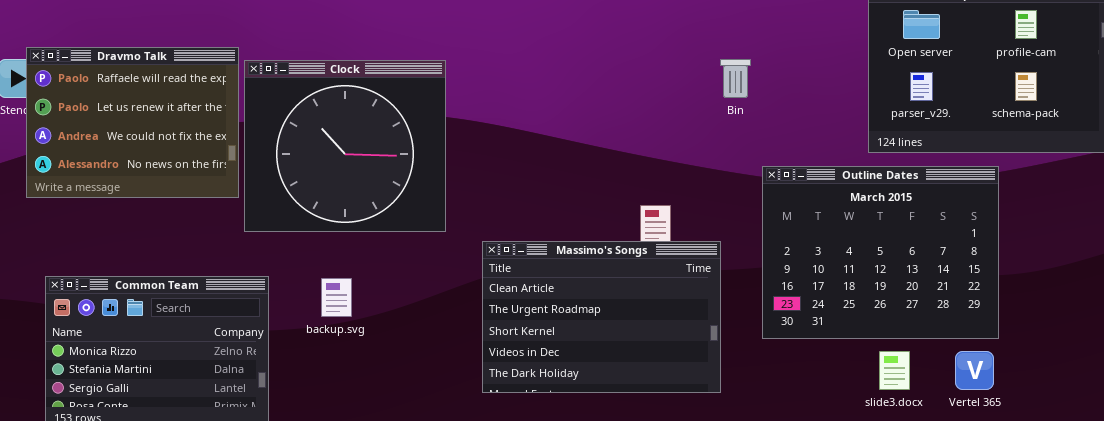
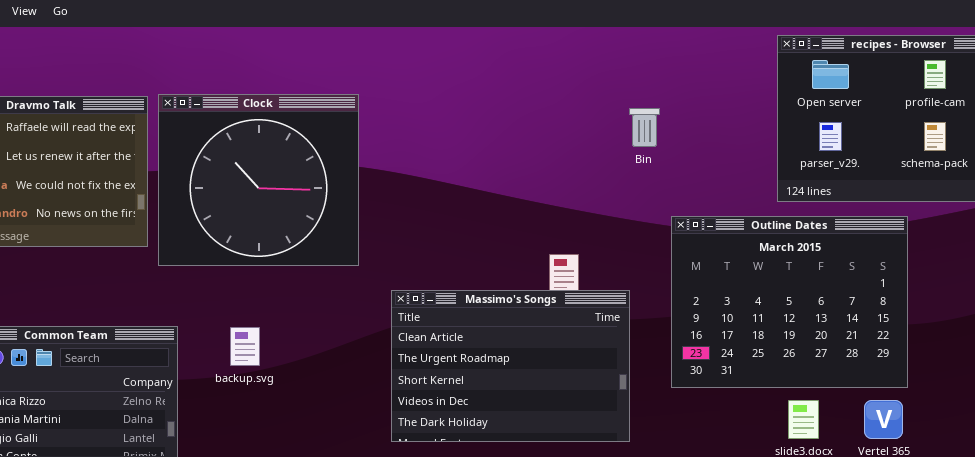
Clock: [244,60,446,232] -> [158,94,359,266], moved

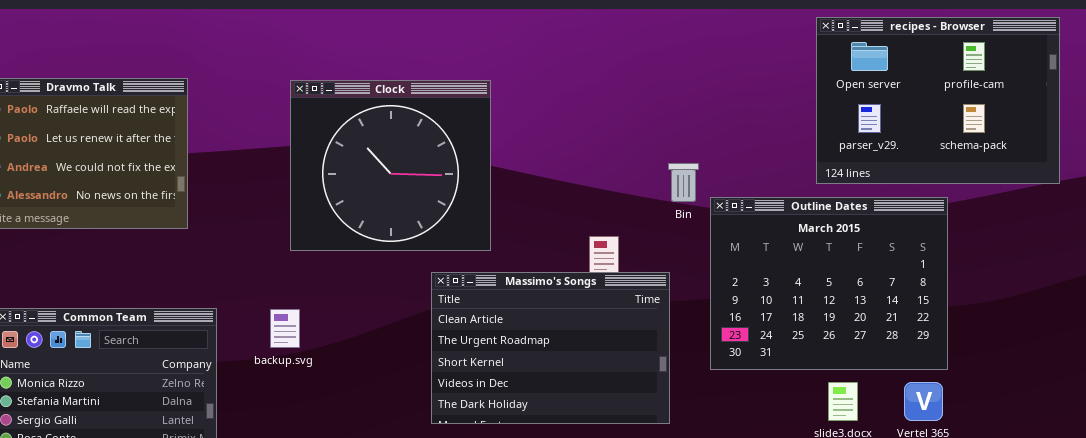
Clock: [158,94,359,266] -> [290,80,491,251], moved
Bin: [629,108,660,147] -> [668,163,699,202], moved

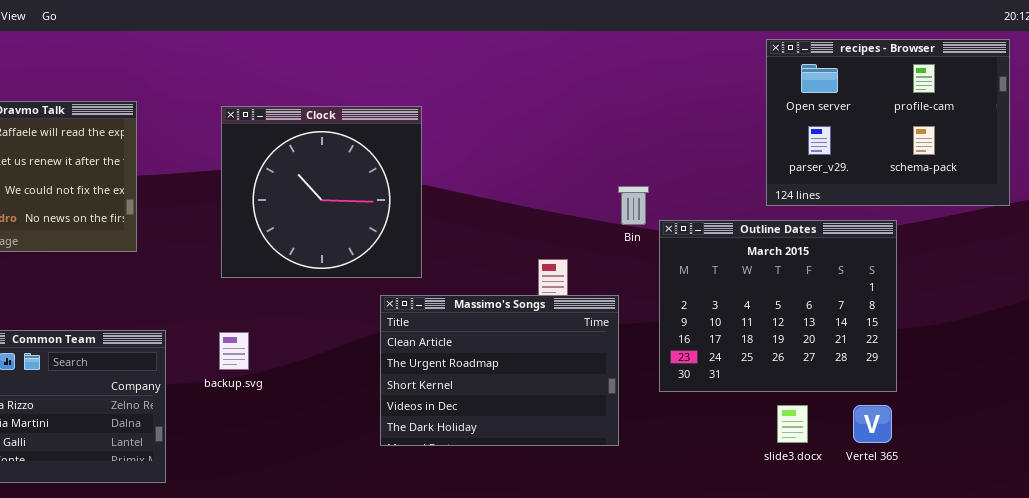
Clock: [290,80,491,251] -> [221,106,422,278], moved

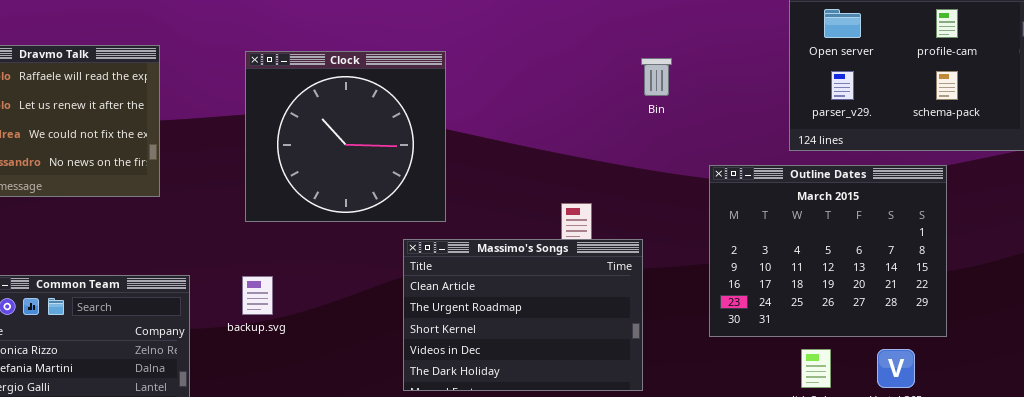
Bin: [618,186,649,225] -> [641,58,672,96], moved
Outline Dates: [659,220,897,392] -> [709,165,947,337], moved

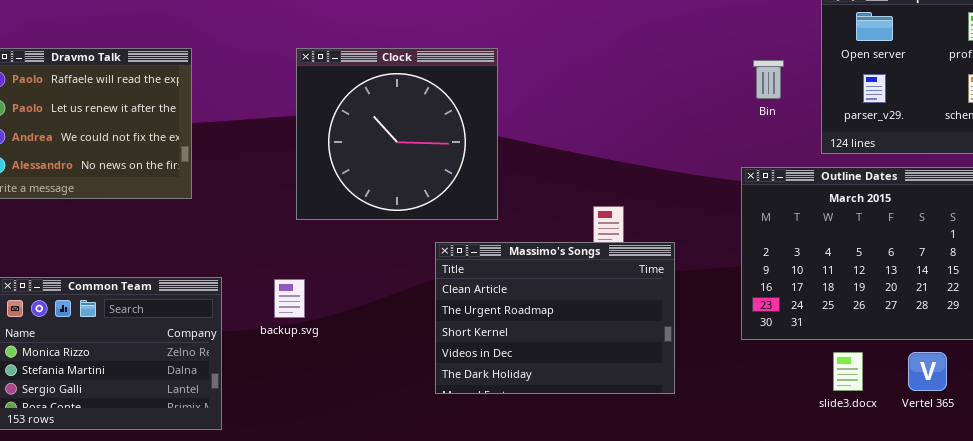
Clock: [245,51,446,222] -> [296,48,498,220], moved
Bin: [641,58,672,96] -> [753,60,784,99], moved

